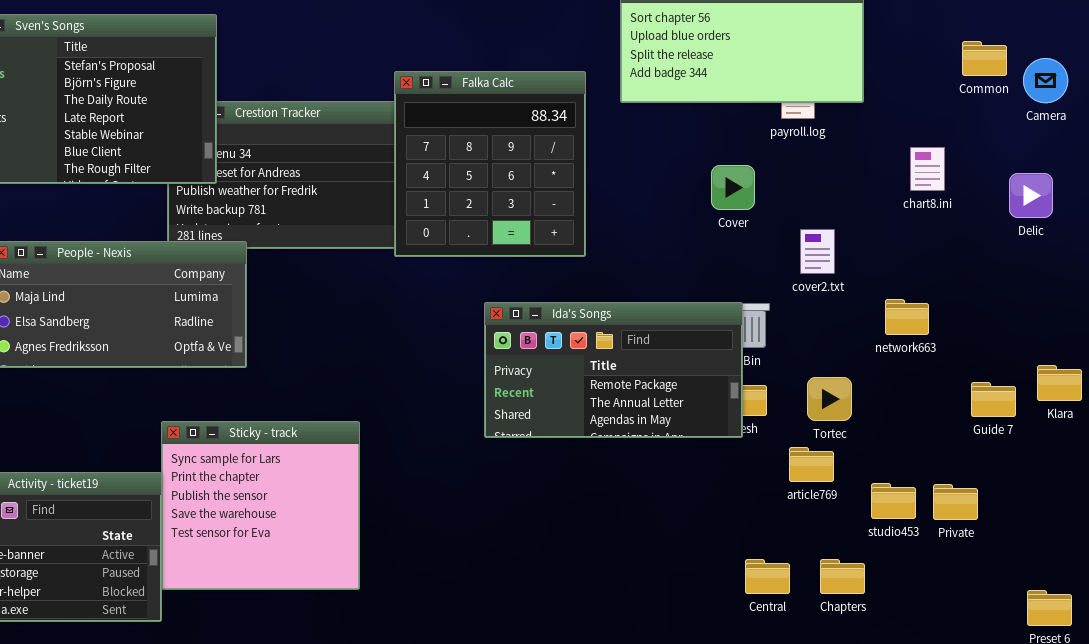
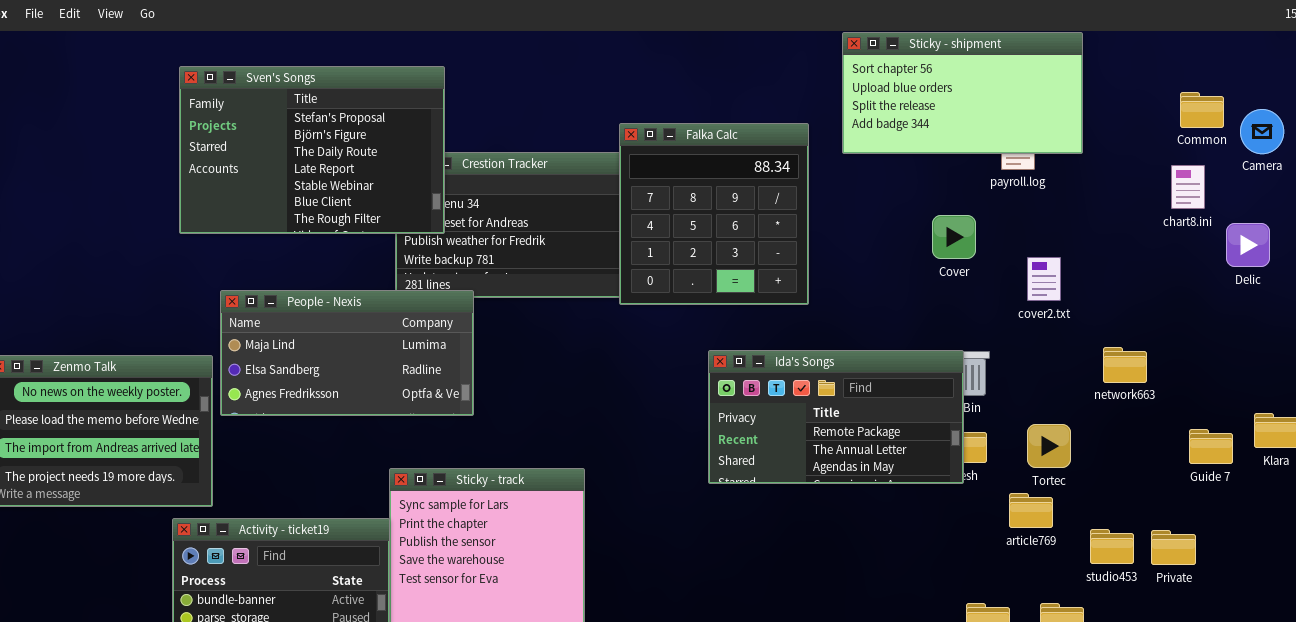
chart8.ini: [910,147,945,191] -> [1171,165,1205,209], moved
cover2.txt: [800,229,835,274] -> [1027,257,1061,301], moved

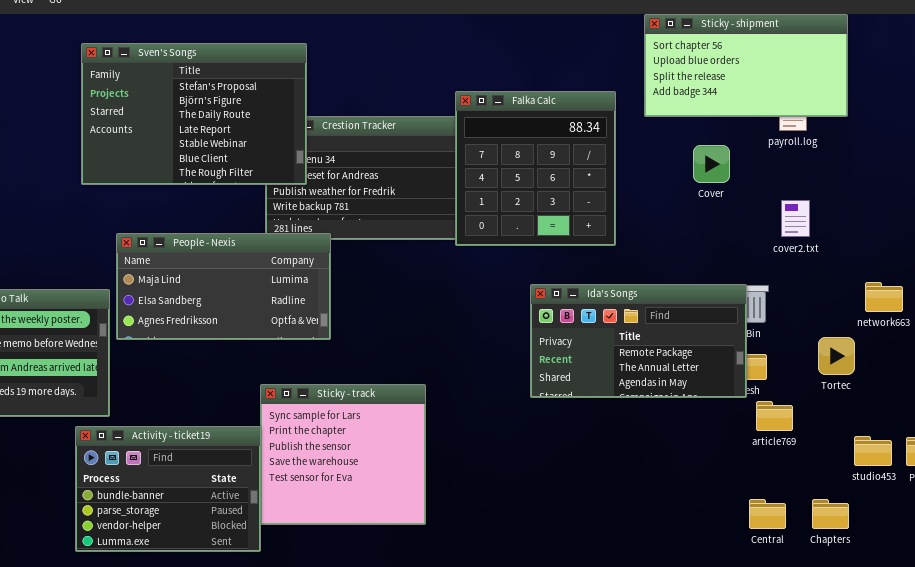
Cover: [932,215,976,259] -> [693,145,730,183], moved
cover2.txt: [1027,257,1061,301] -> [781,200,810,237], moved
Tortec: [1027,424,1071,468] -> [818,337,855,375], moved
article769: [1009,493,1053,528] -> [756,401,793,431], moved

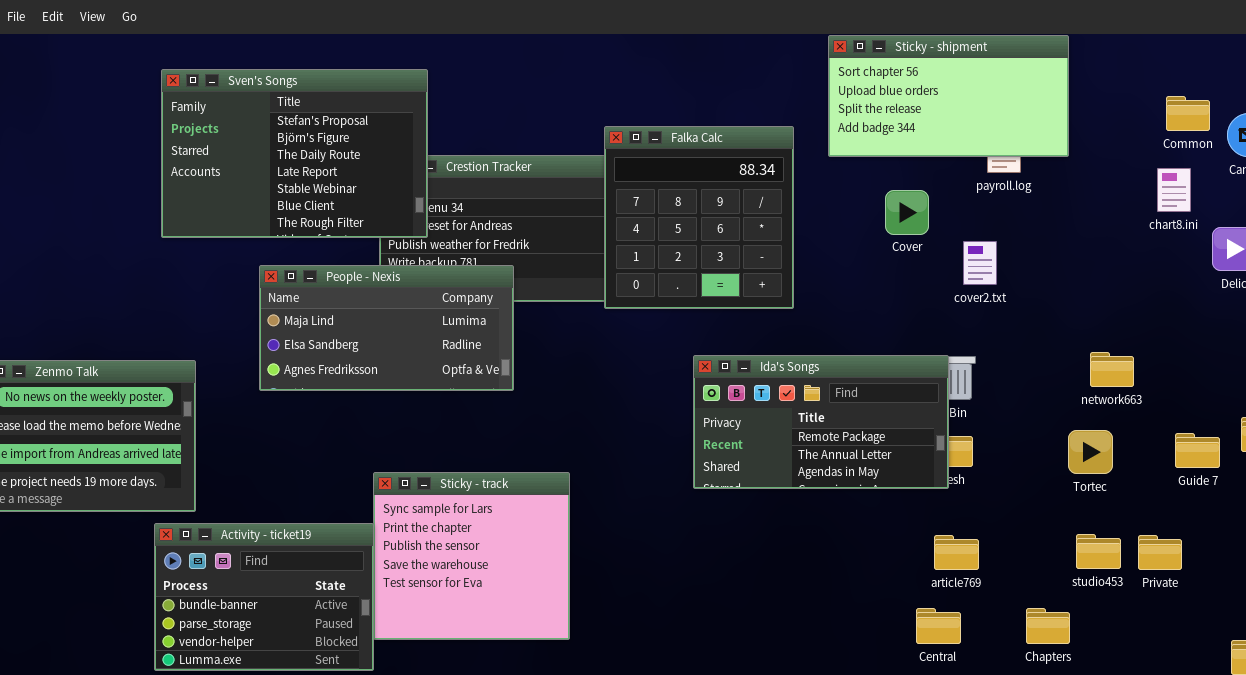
cover2.txt: [781,200,810,237] -> [963,241,997,285], moved
People - Nexis: [116,233,331,340] -> [259,265,514,391], moved
Tortec: [818,337,855,375] -> [1068,430,1113,474], moved
article769: [756,401,793,431] -> [934,535,979,570], moved
Central: [749,499,786,529] -> [916,608,961,644], moved

